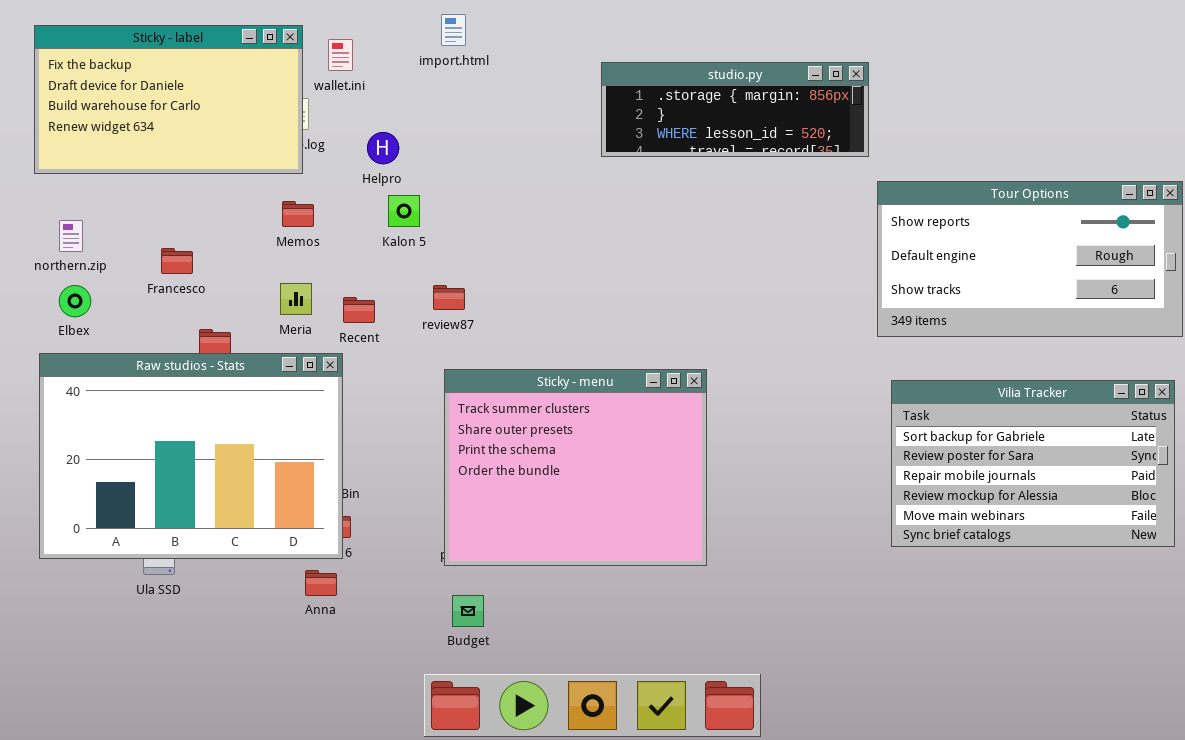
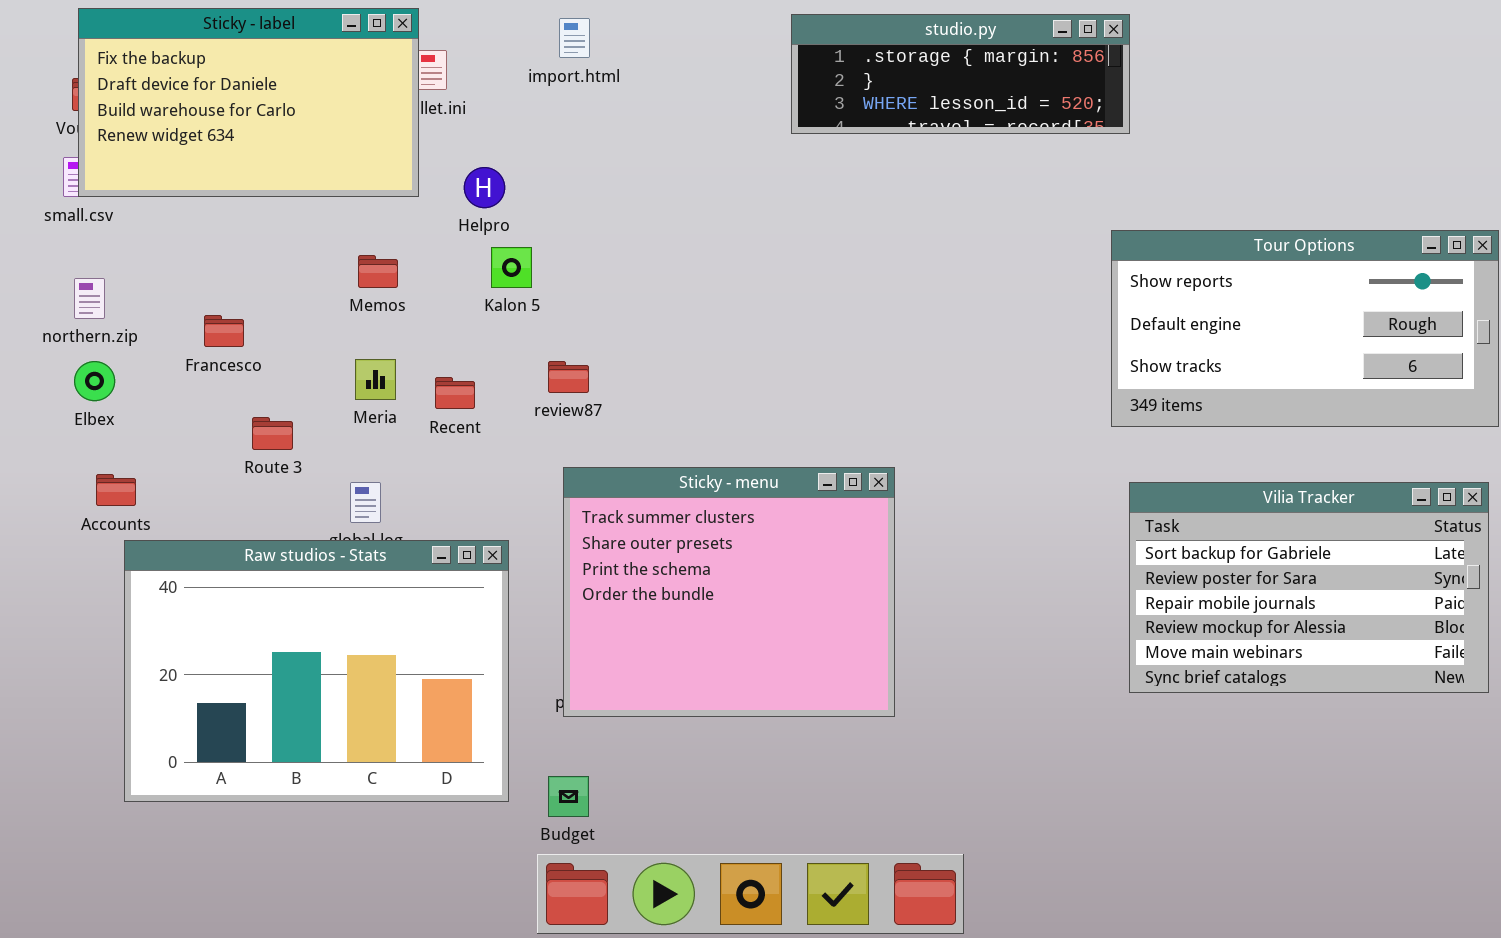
Sticky - label: [34,25,303,174] -> [78,8,419,197], moved
studio.py: [601,62,869,157] -> [791,14,1130,134], moved
Raw studios - Stats: [39,353,343,559] -> [124,540,509,802], moved
Budget: [452,595,484,627] -> [548,776,589,817], moved

